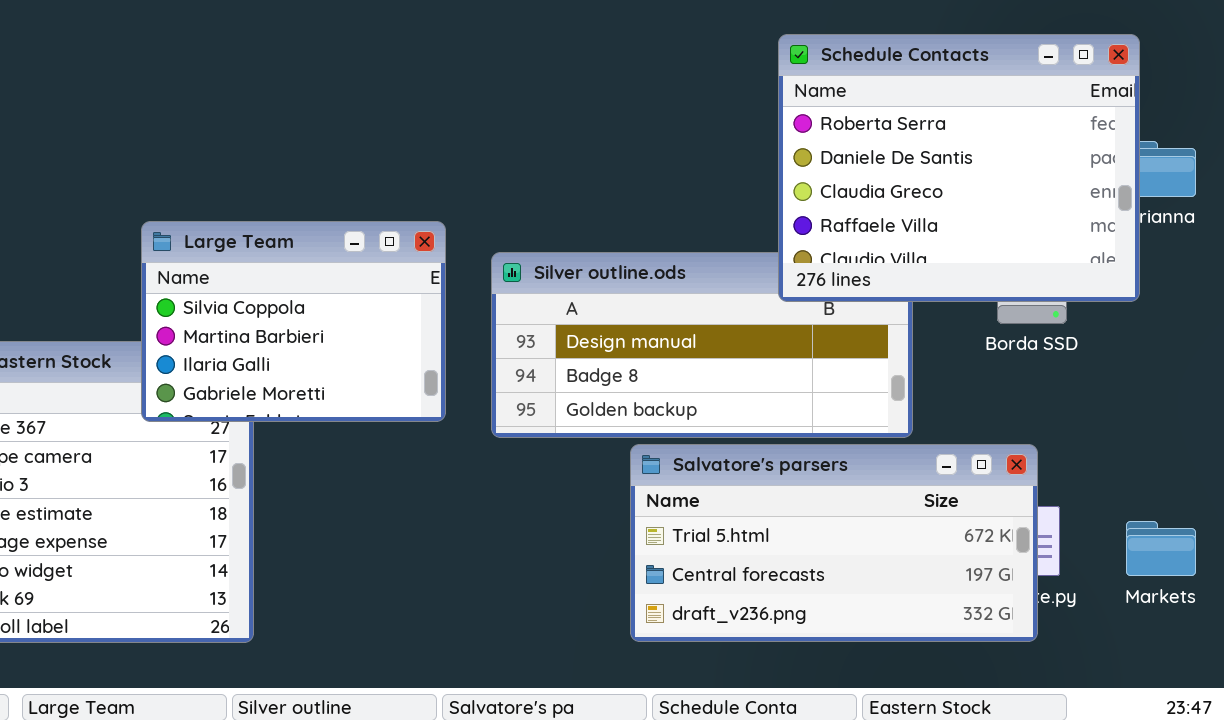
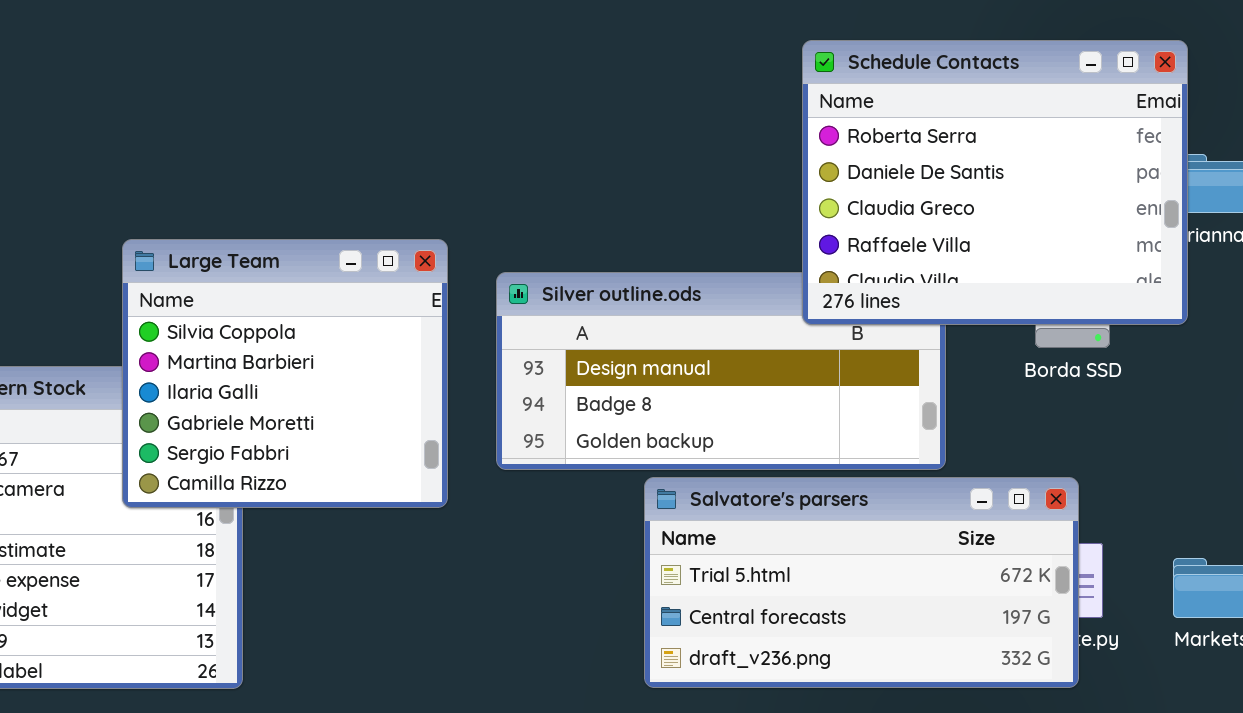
Large Team: [141,221,446,422] -> [122,239,448,508], resized

